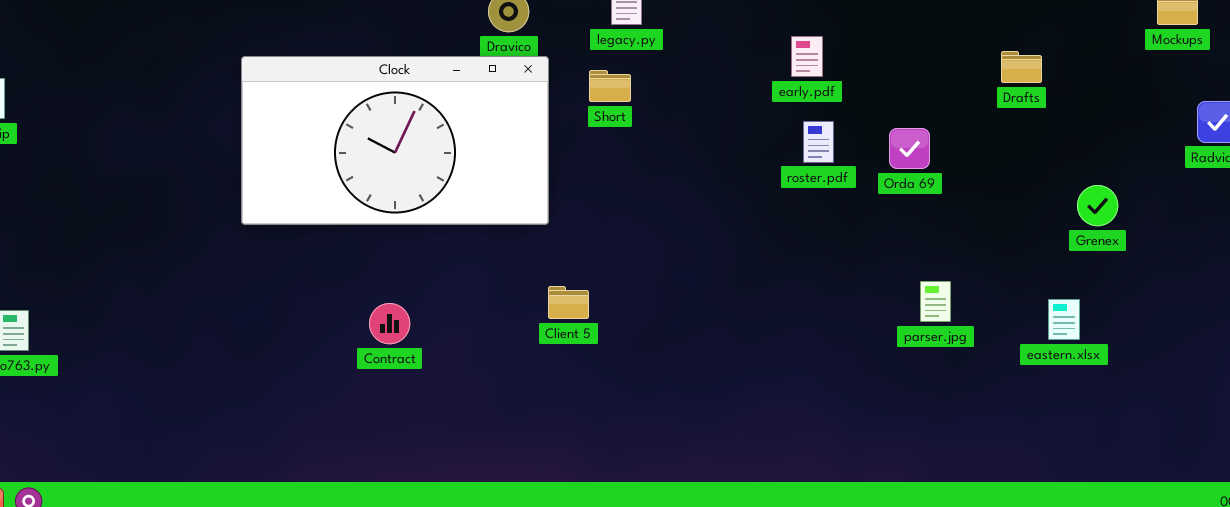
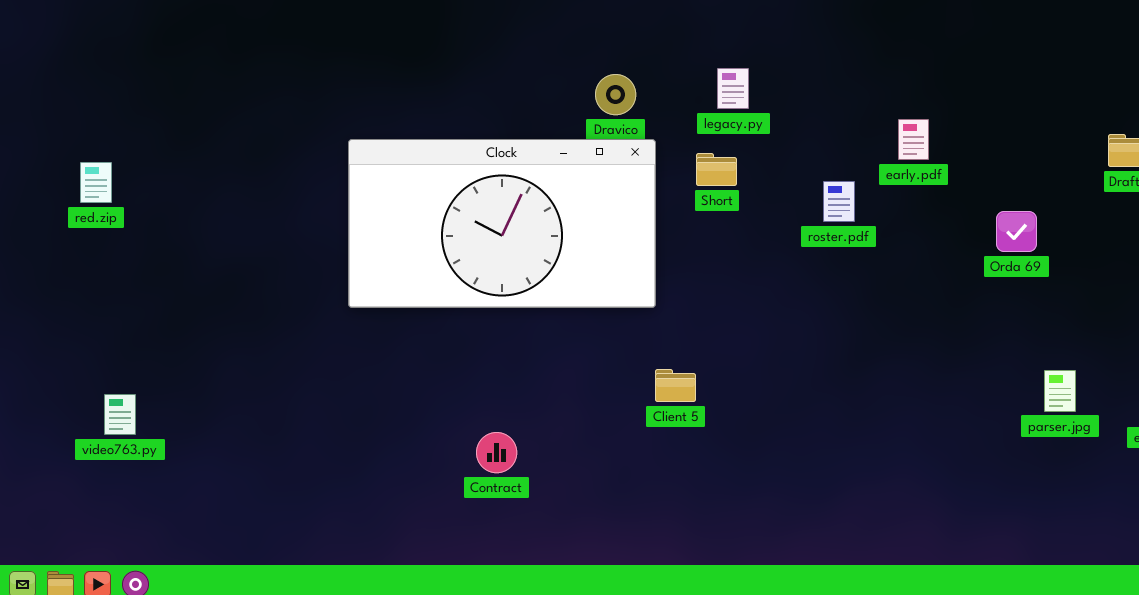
roster.pdf: [803,121,834,163] -> [823,181,855,222], moved
parser.jpg: [920,281,951,322] -> [1044,370,1076,412], moved
Contract: [369,303,410,344] -> [476,432,517,473], moved

